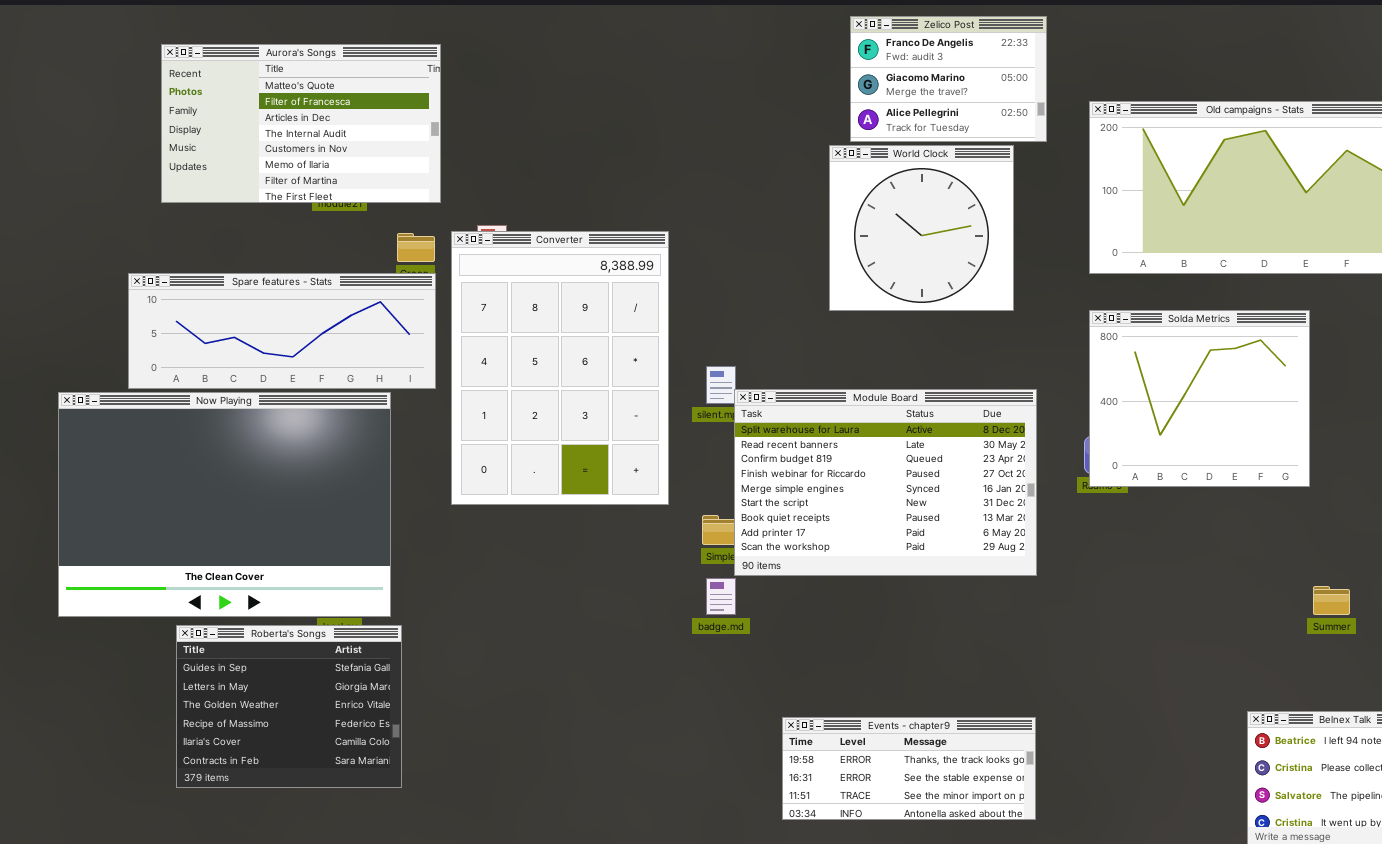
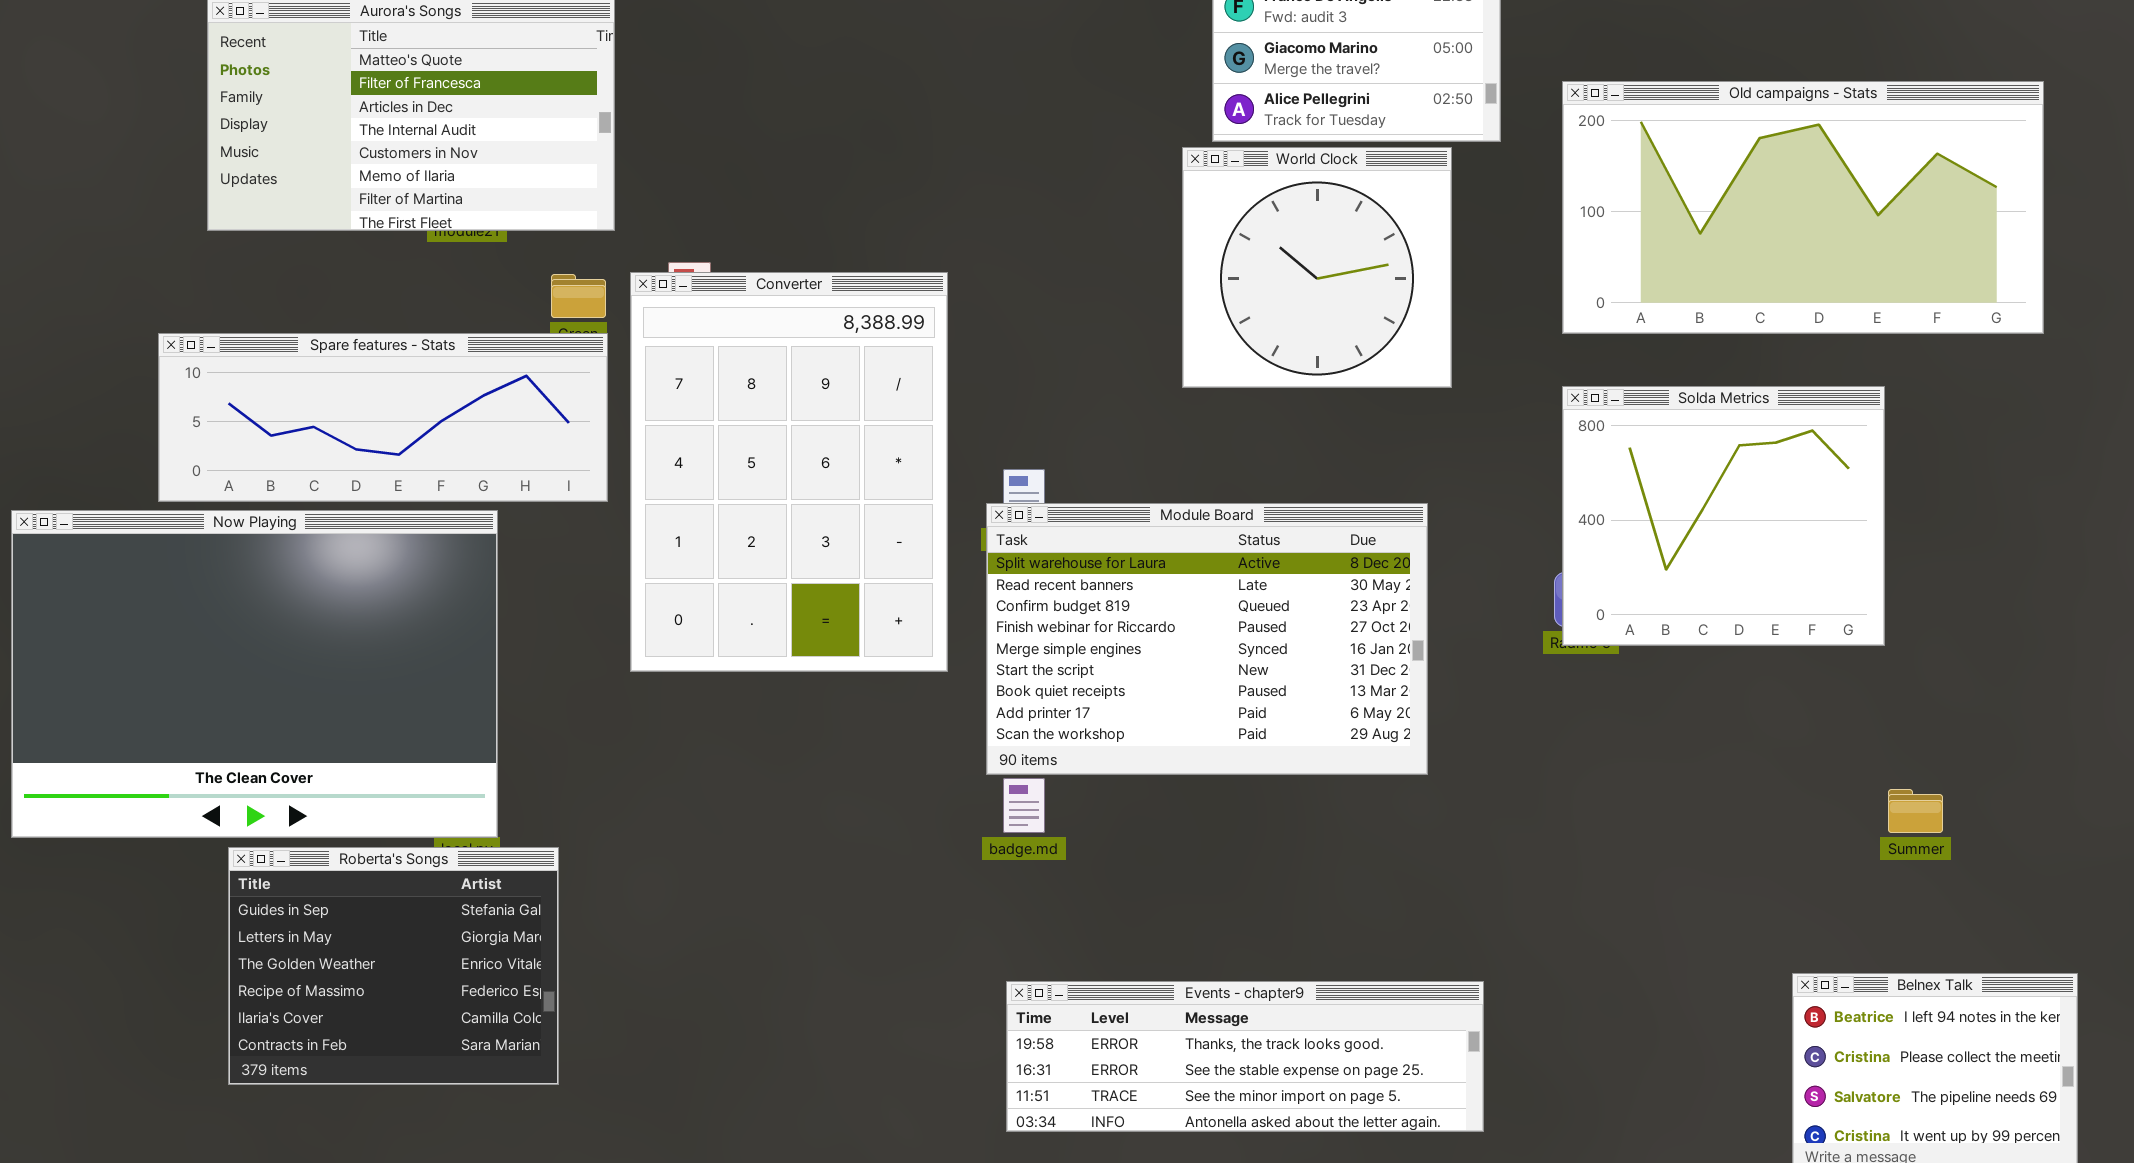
Module Board: [734,389,1037,576] -> [986,503,1428,775], moved
Now Playing: [58,392,391,617] -> [11,510,498,838], moved
Events - chapter9: [782,717,1036,820] -> [1006,981,1484,1132], resized

